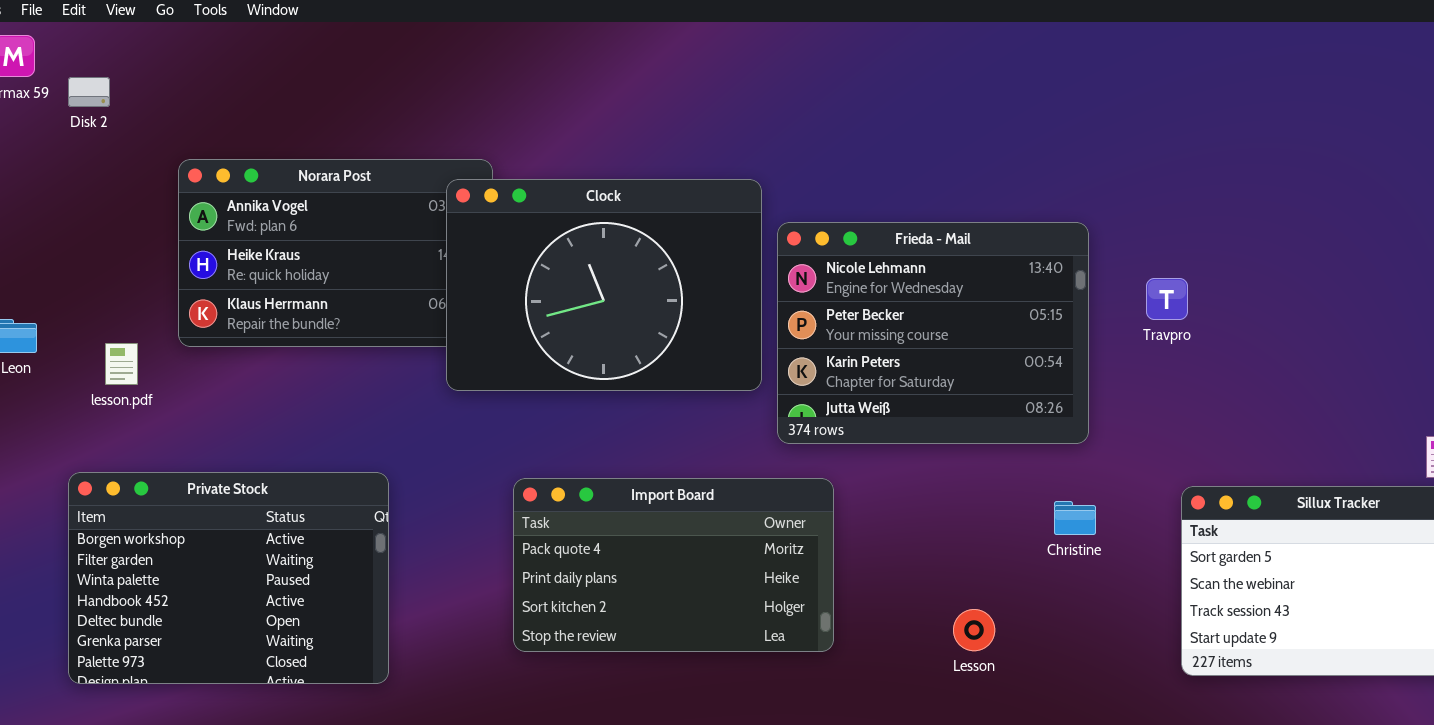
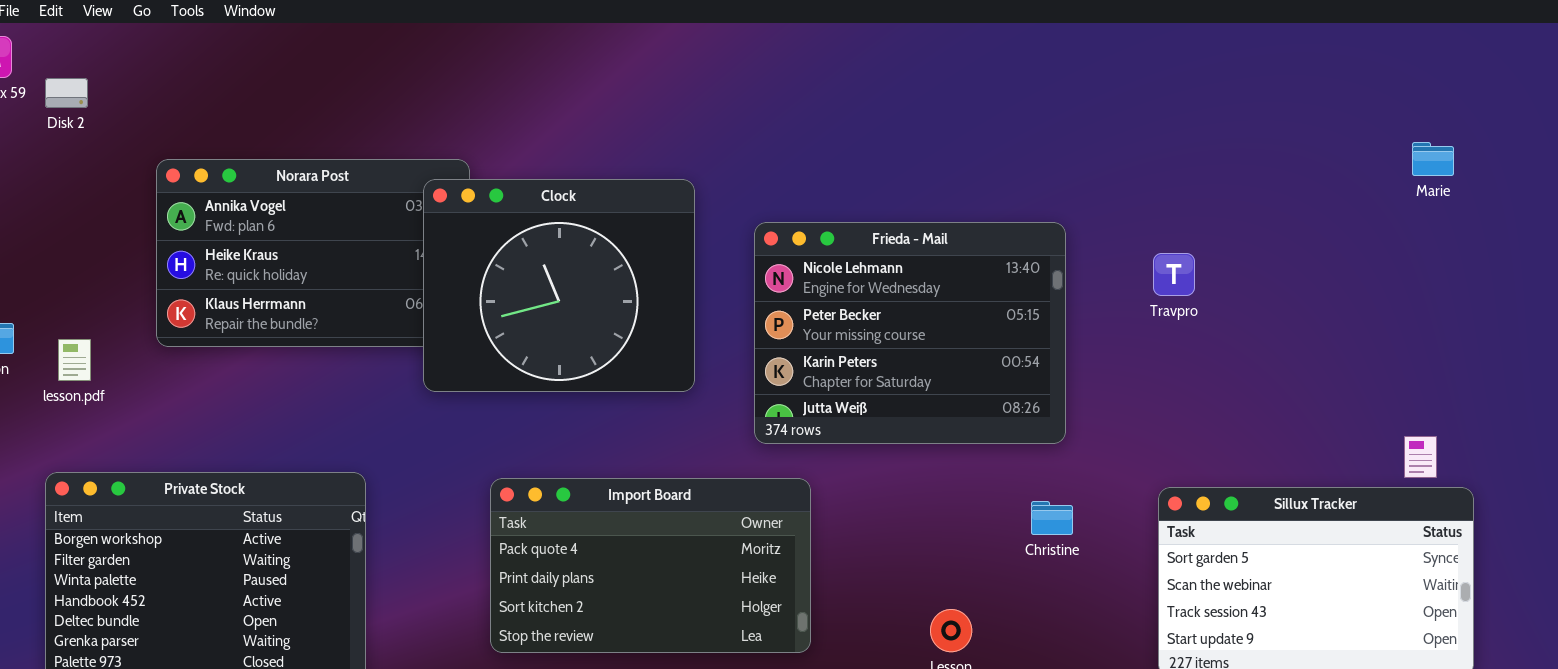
Clock: [446,179,762,391] -> [423,179,695,392], resized
Travpro: [1146,278,1188,320] -> [1153,253,1195,296], moved
lesson.pdf: [105,343,138,385] -> [58,339,91,381], moved

